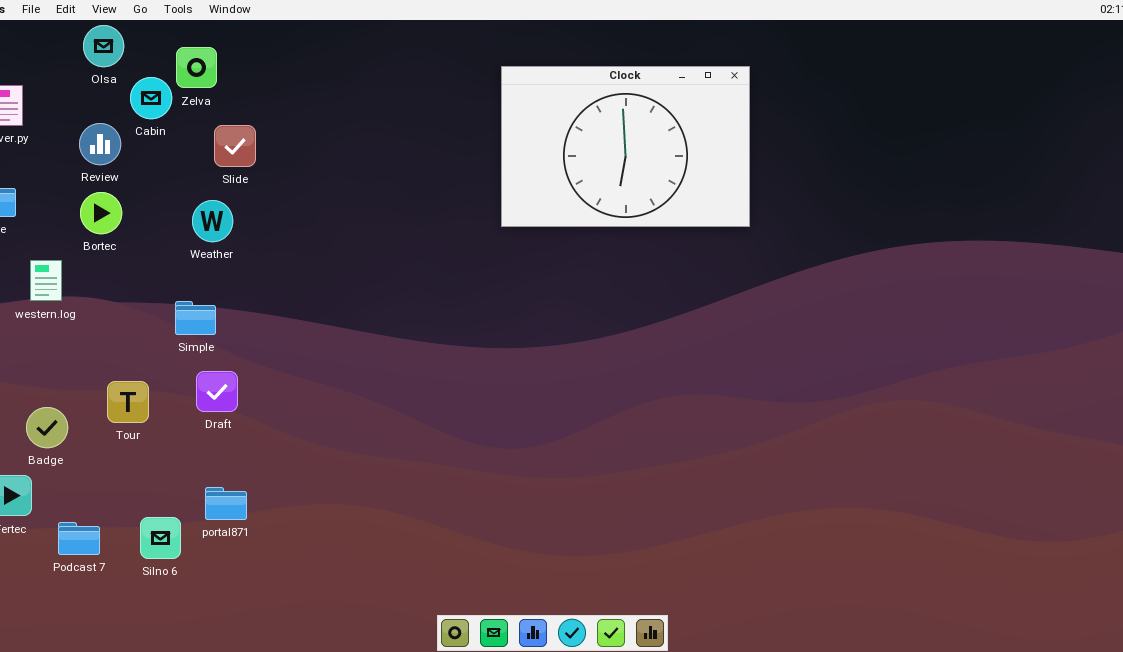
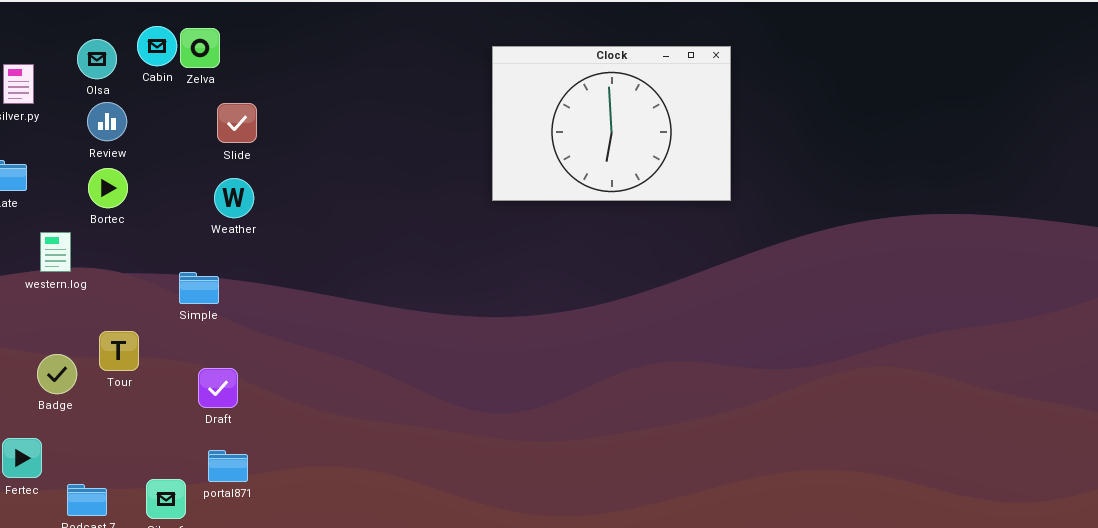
Olsa: [83,25,124,67] -> [77,39,117,79], moved
Cabin: [130,77,172,119] -> [137,26,177,66], moved
Weather: [192,200,233,242] -> [214,178,254,218], moved
Draft: [196,371,238,412] -> [198,368,238,408], moved
Tour: [107,381,149,423] -> [99,331,139,371], moved
Badge: [26,407,68,448] -> [37,354,77,394], moved

